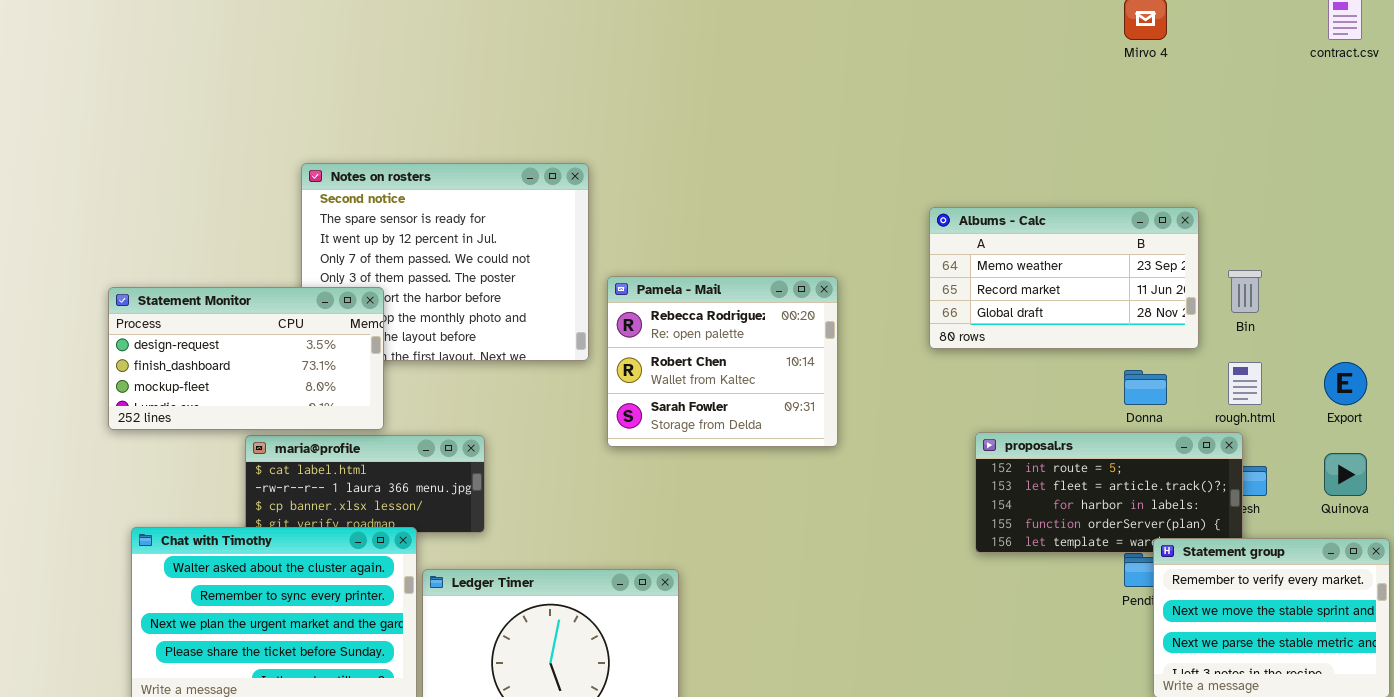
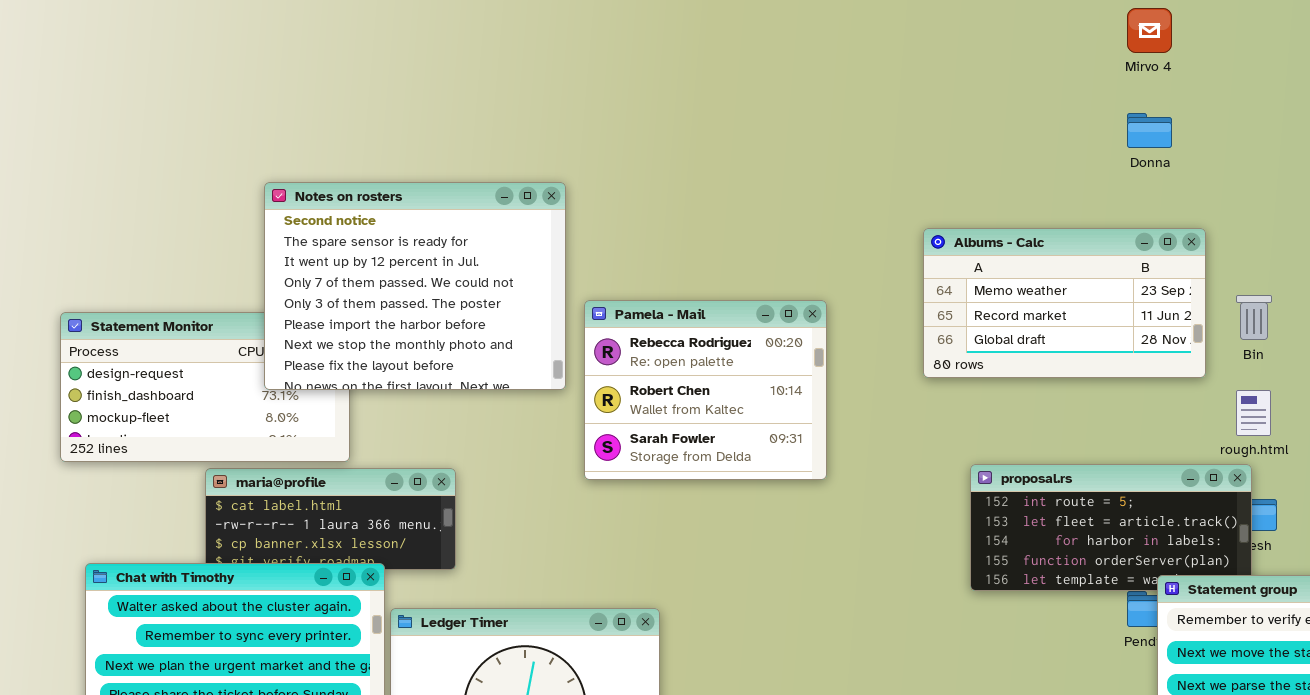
Notes on rosters: [301,163,589,361] -> [264,182,566,390], raised
Donna: [1124,370,1167,405] -> [1127,113,1172,148], moved

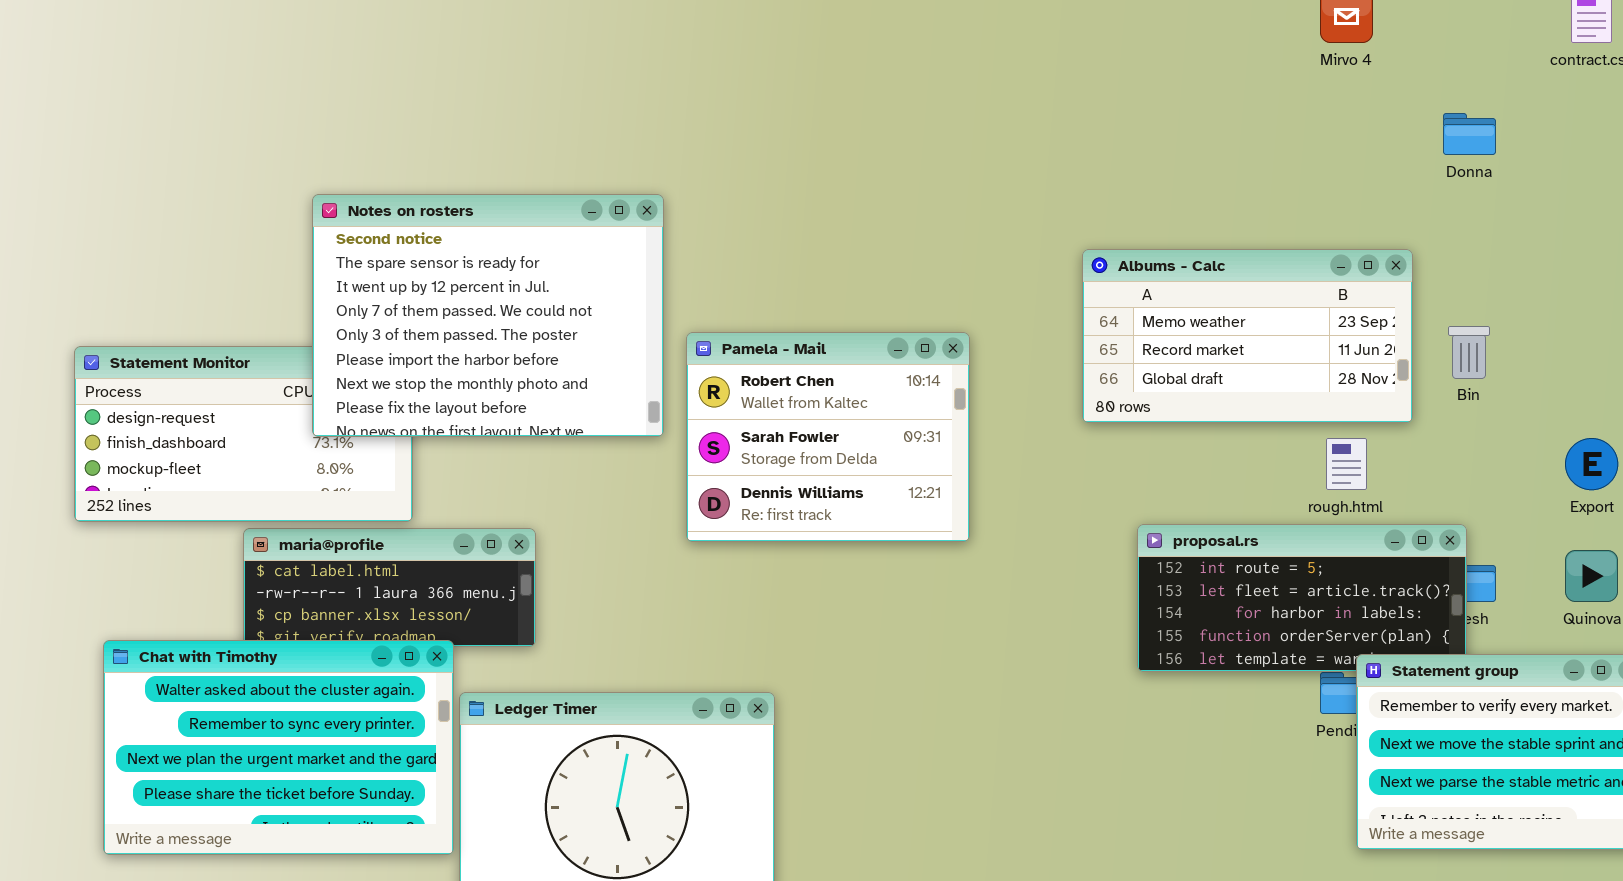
Donna: [1127,113,1172,148] -> [1443,113,1496,155], moved
Pamela - Mail: [584,300,827,480] -> [686,332,970,542], scrolled down 1 row
rough.html: [1236,390,1271,436] -> [1326,438,1367,490], moved

